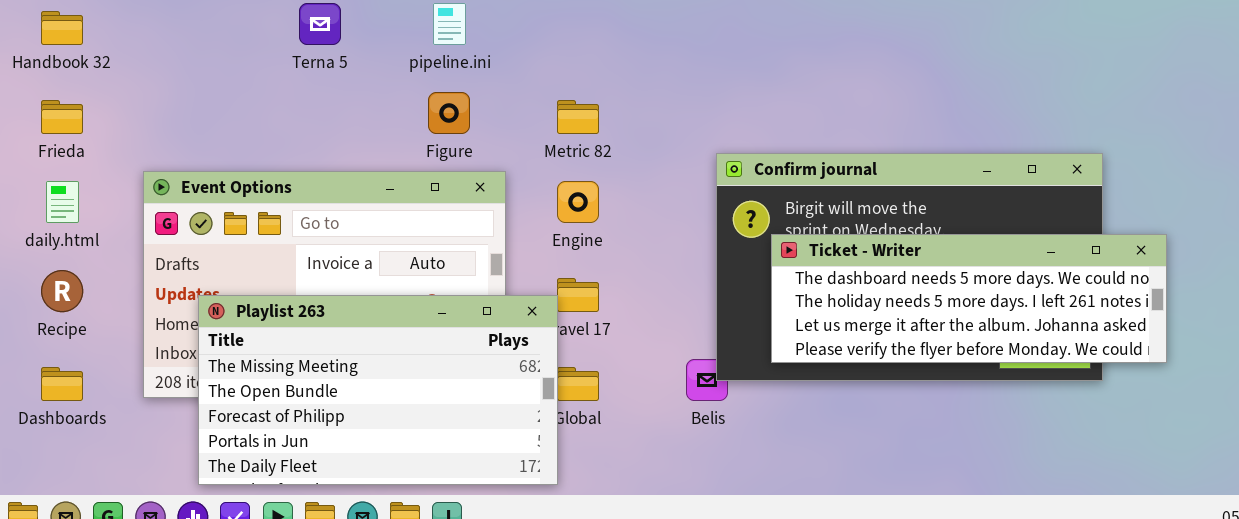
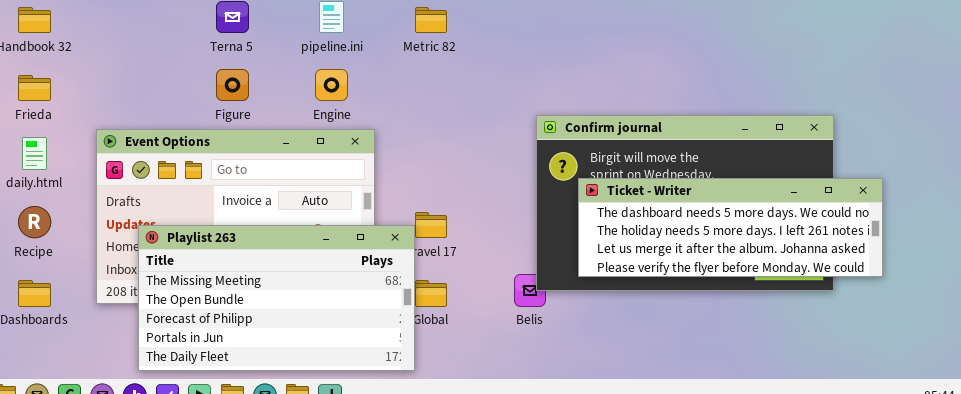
Figure: [428,92,470,134] -> [216,69,249,101], moved
Metric 82: [557,100,599,134] -> [415,7,447,33], moved
Engine: [557,181,599,223] -> [315,69,348,101], moved

